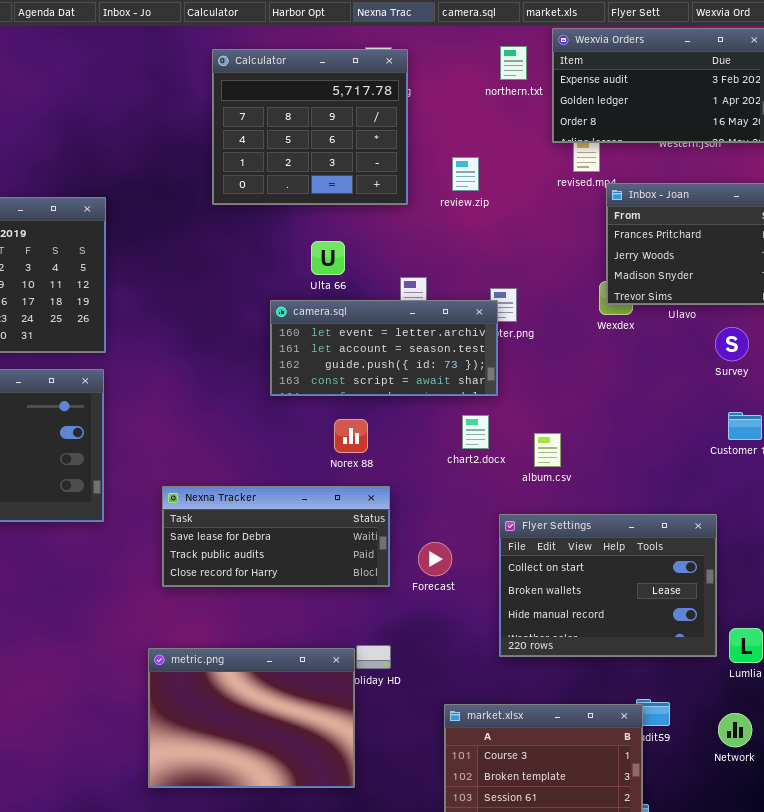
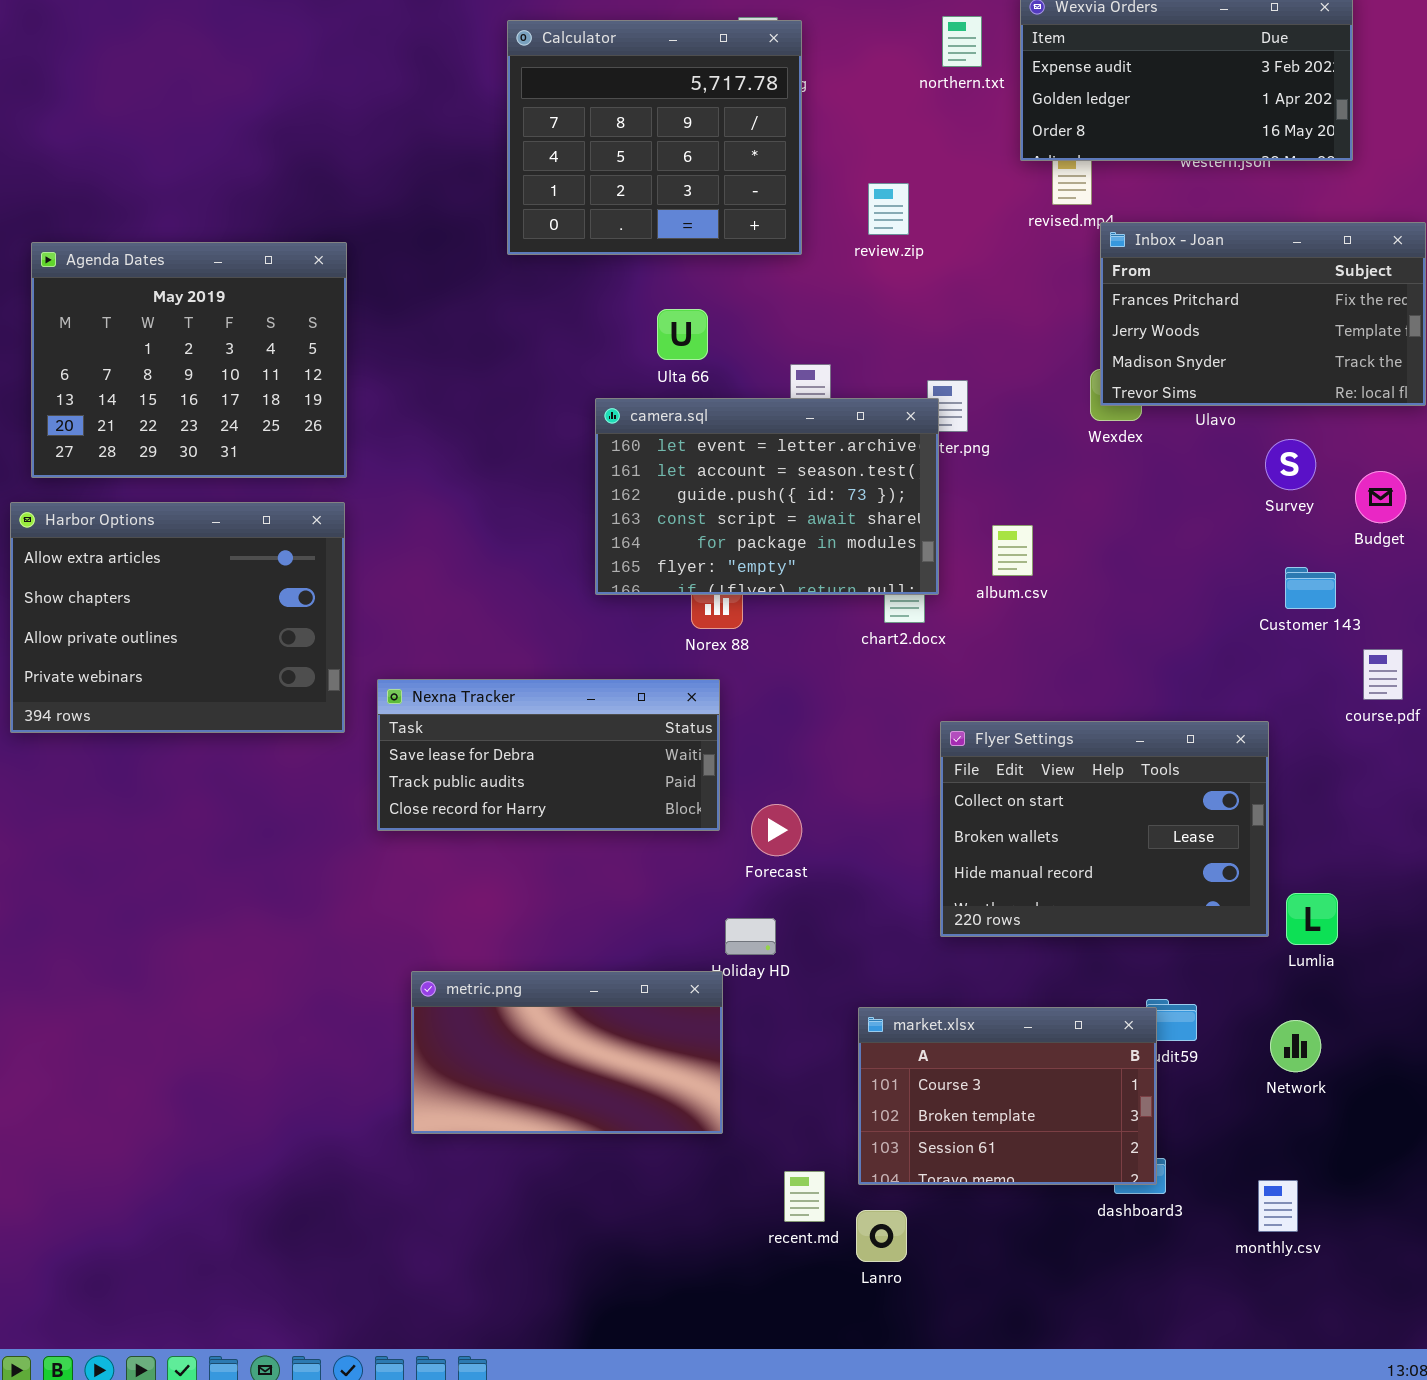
camera.sql: [270,300,498,396] -> [595,398,939,595], resized
album.csv: [534,433,561,467] -> [992,525,1033,576], moved
Nexna Tracker: [162,486,390,587] -> [377,679,720,831], moved
Forecast: [418,542,452,576] -> [751,804,802,856], moved
metric.png: [148,648,355,788] -> [411,971,723,1134], resized

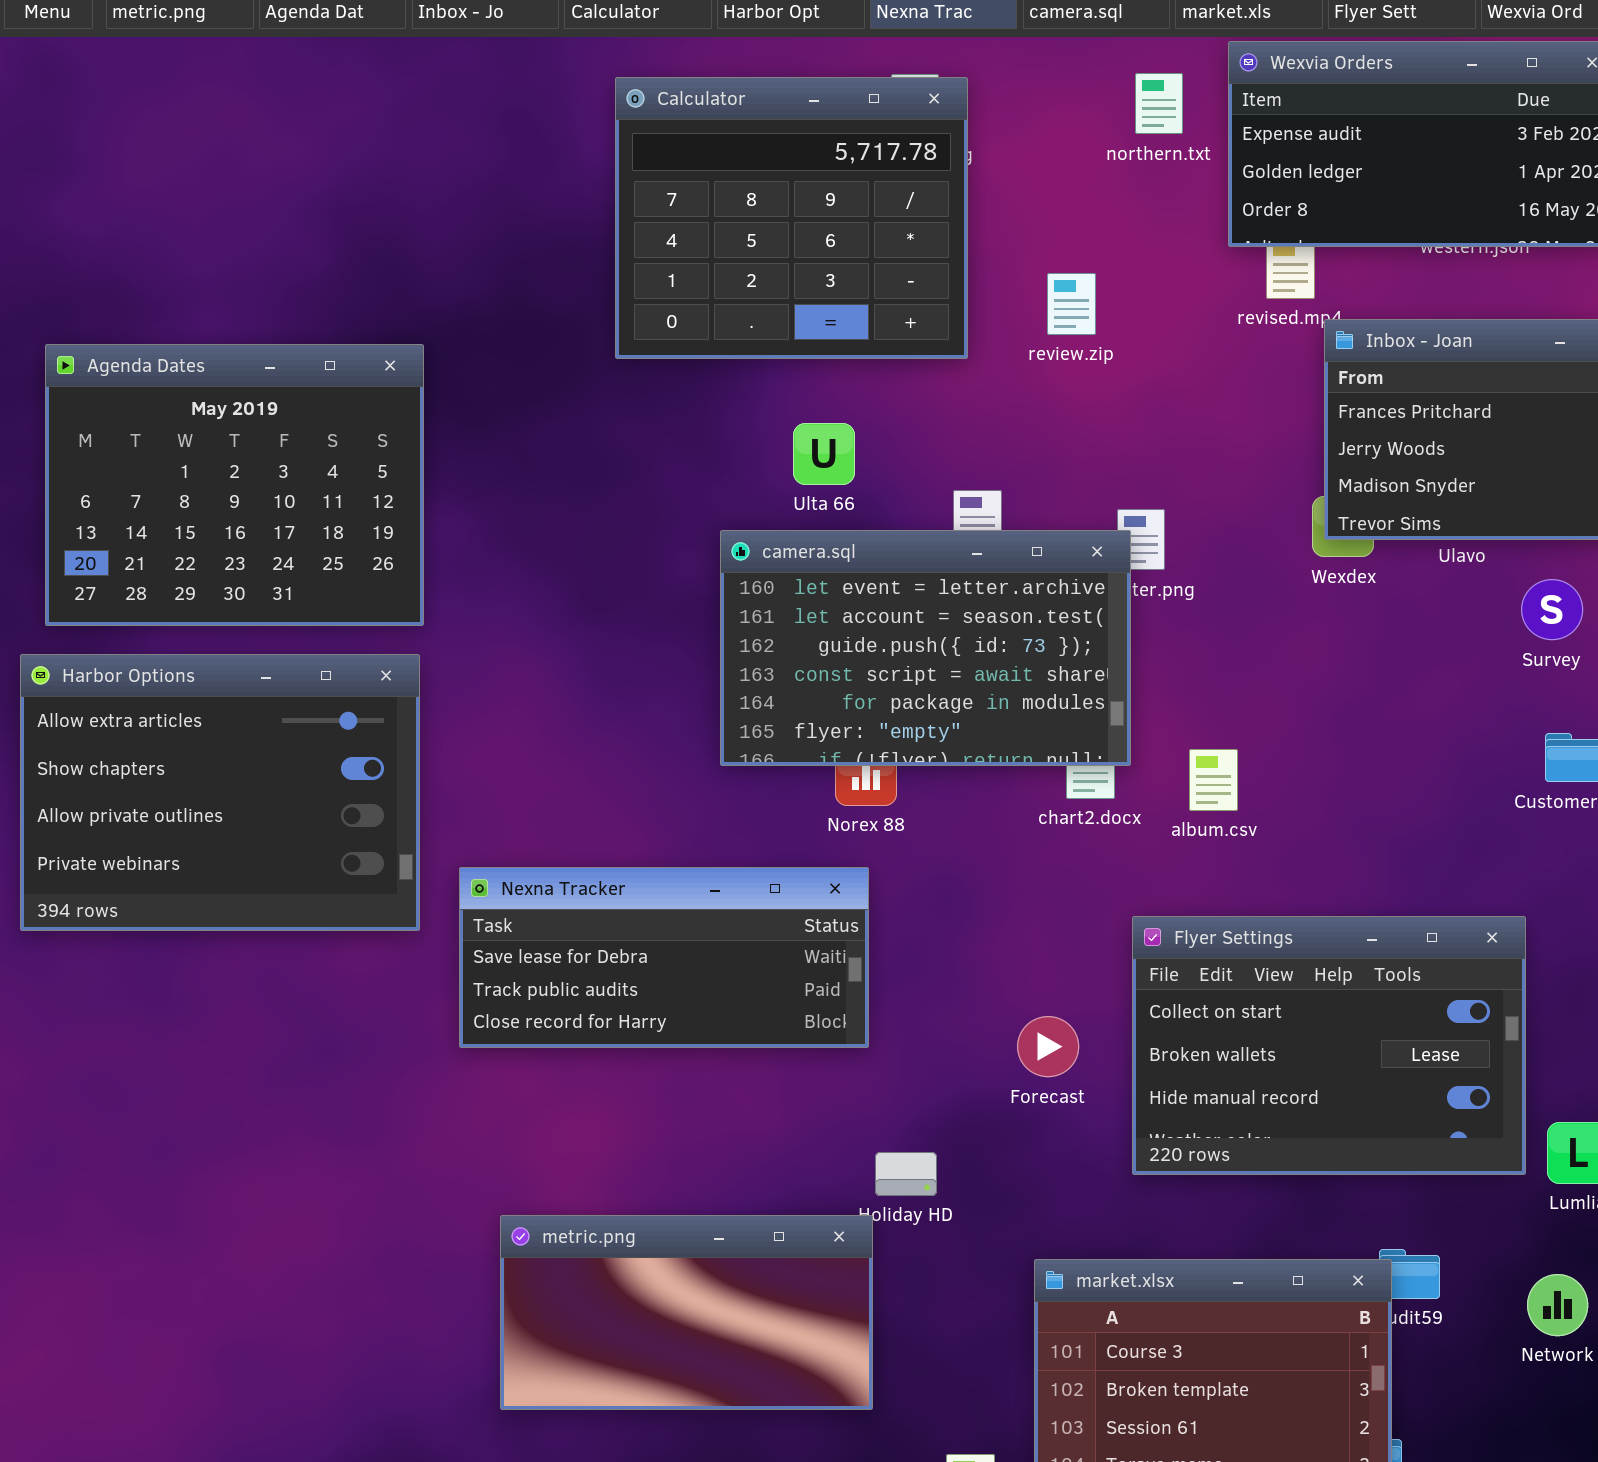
album.csv: [992,525,1033,576] -> [1189,749,1238,811], moved
Forecast: [751,804,802,856] -> [1017,1016,1079,1077], moved

